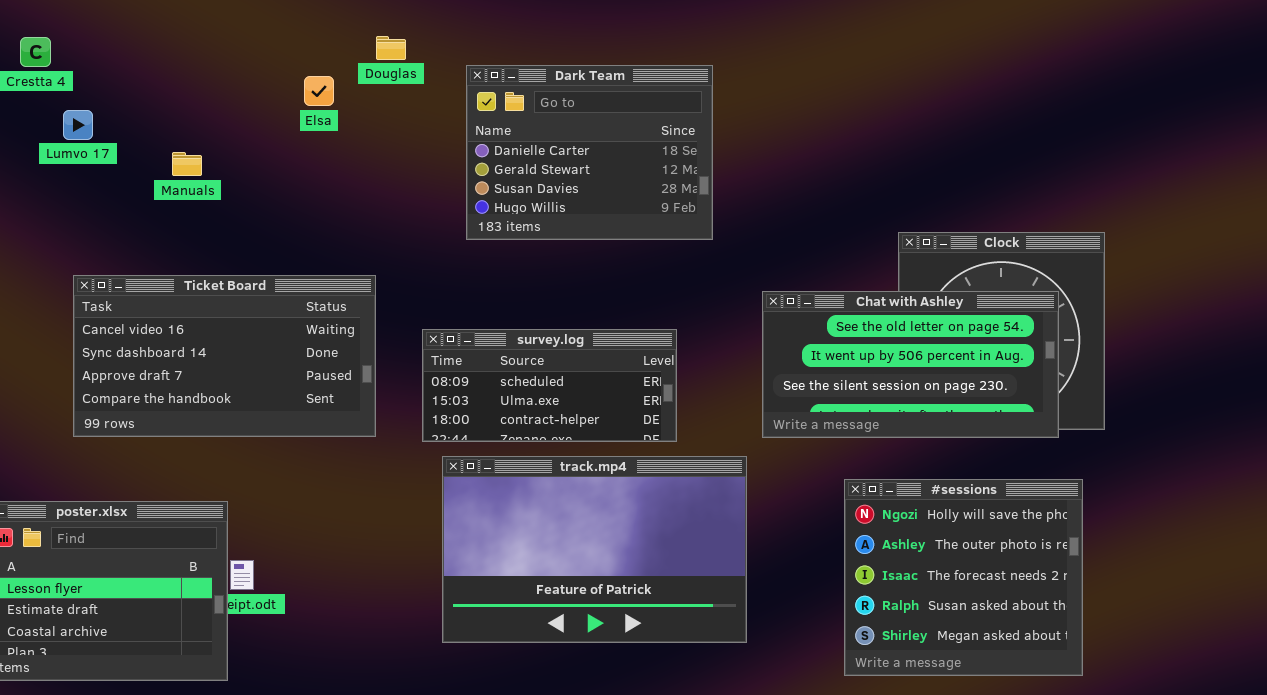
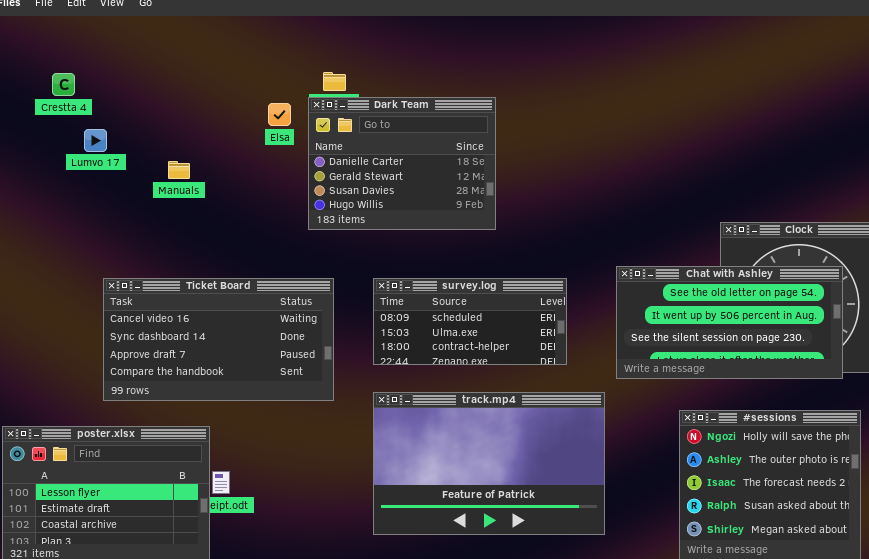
Dark Team: [466,65,713,240] -> [308,97,496,230], moved
Ticket Board: [73,275,376,437] -> [103,278,334,401], moved
survey.log: [422,329,677,442] -> [373,278,567,365], moved

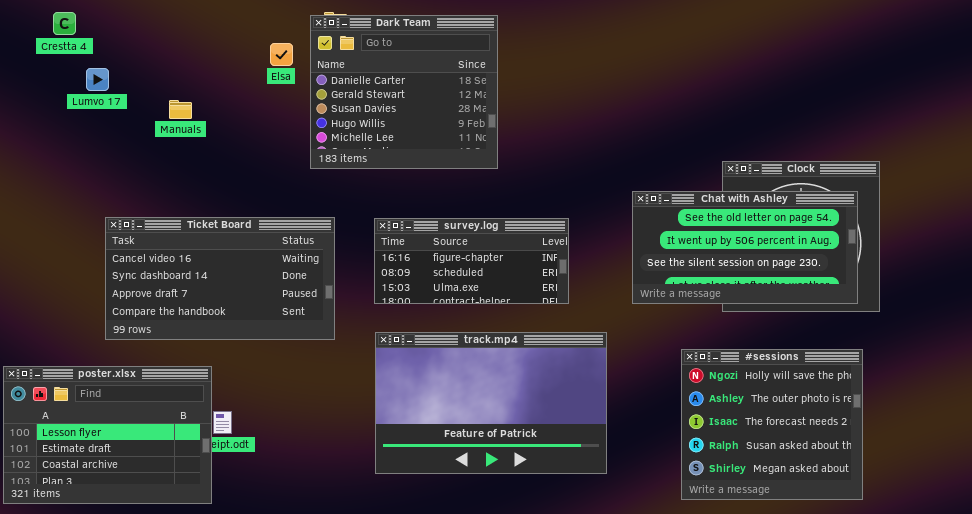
Dark Team: [308,97,496,230] -> [310,15,498,169], resized
Chat with Ashley: [616,266,843,379] -> [632,191,858,304], moved
survey.log: [373,278,567,365] -> [374,218,569,304], scrolled up 1 row

